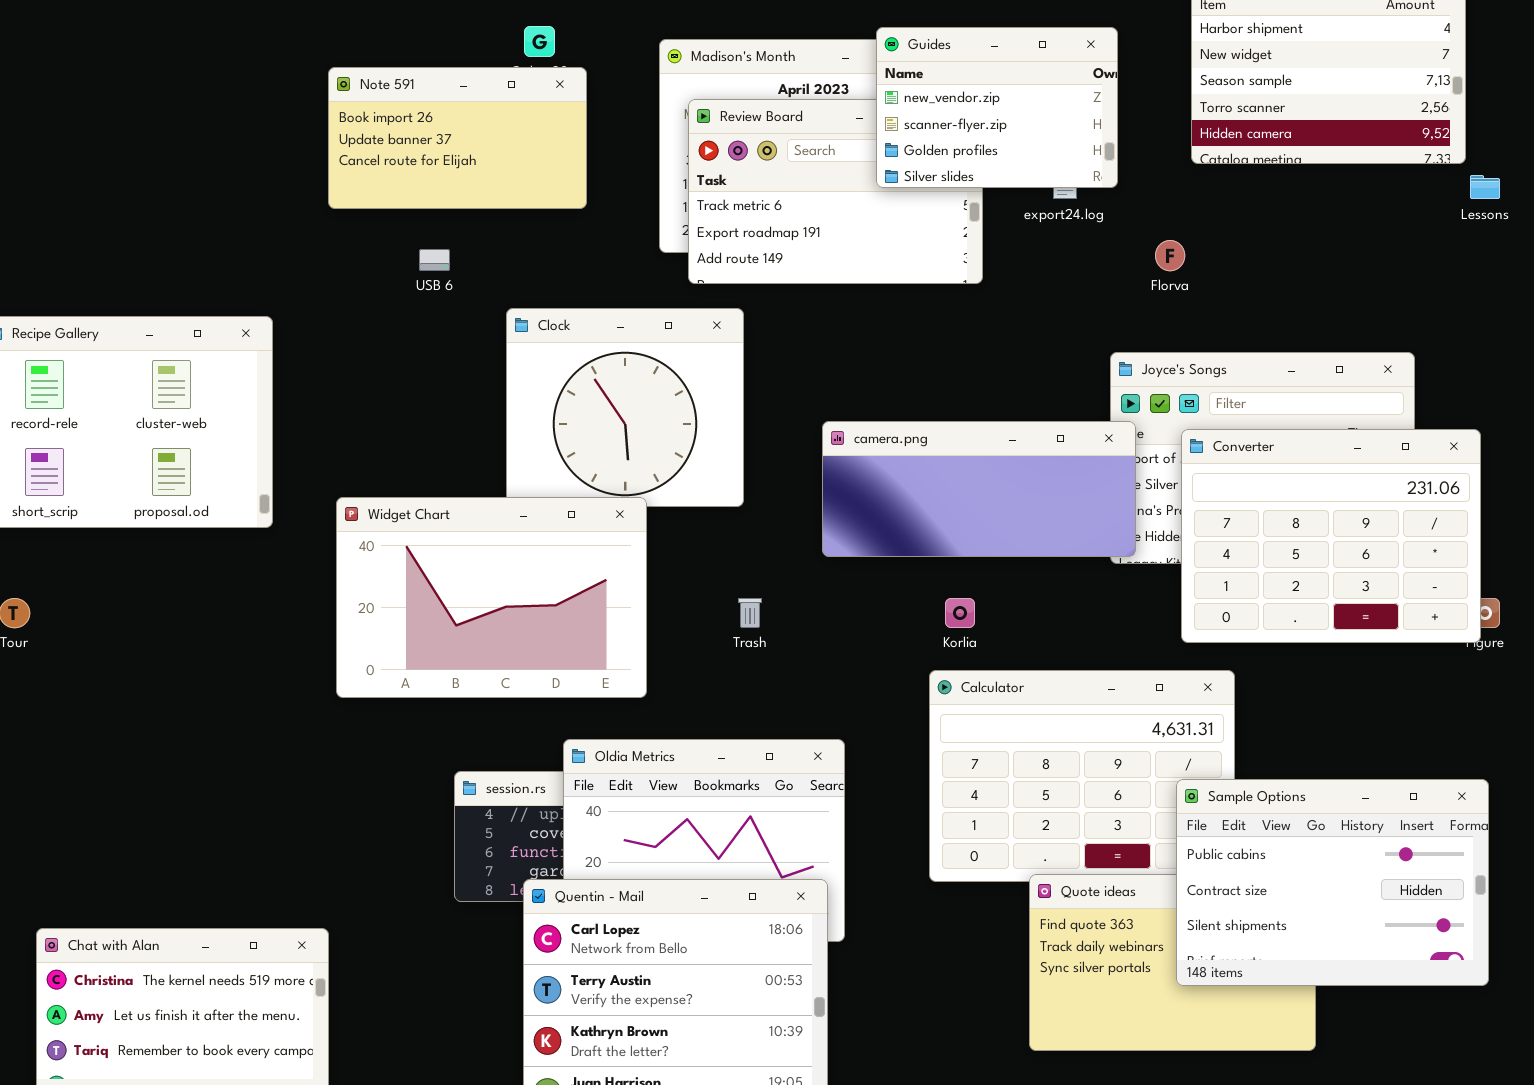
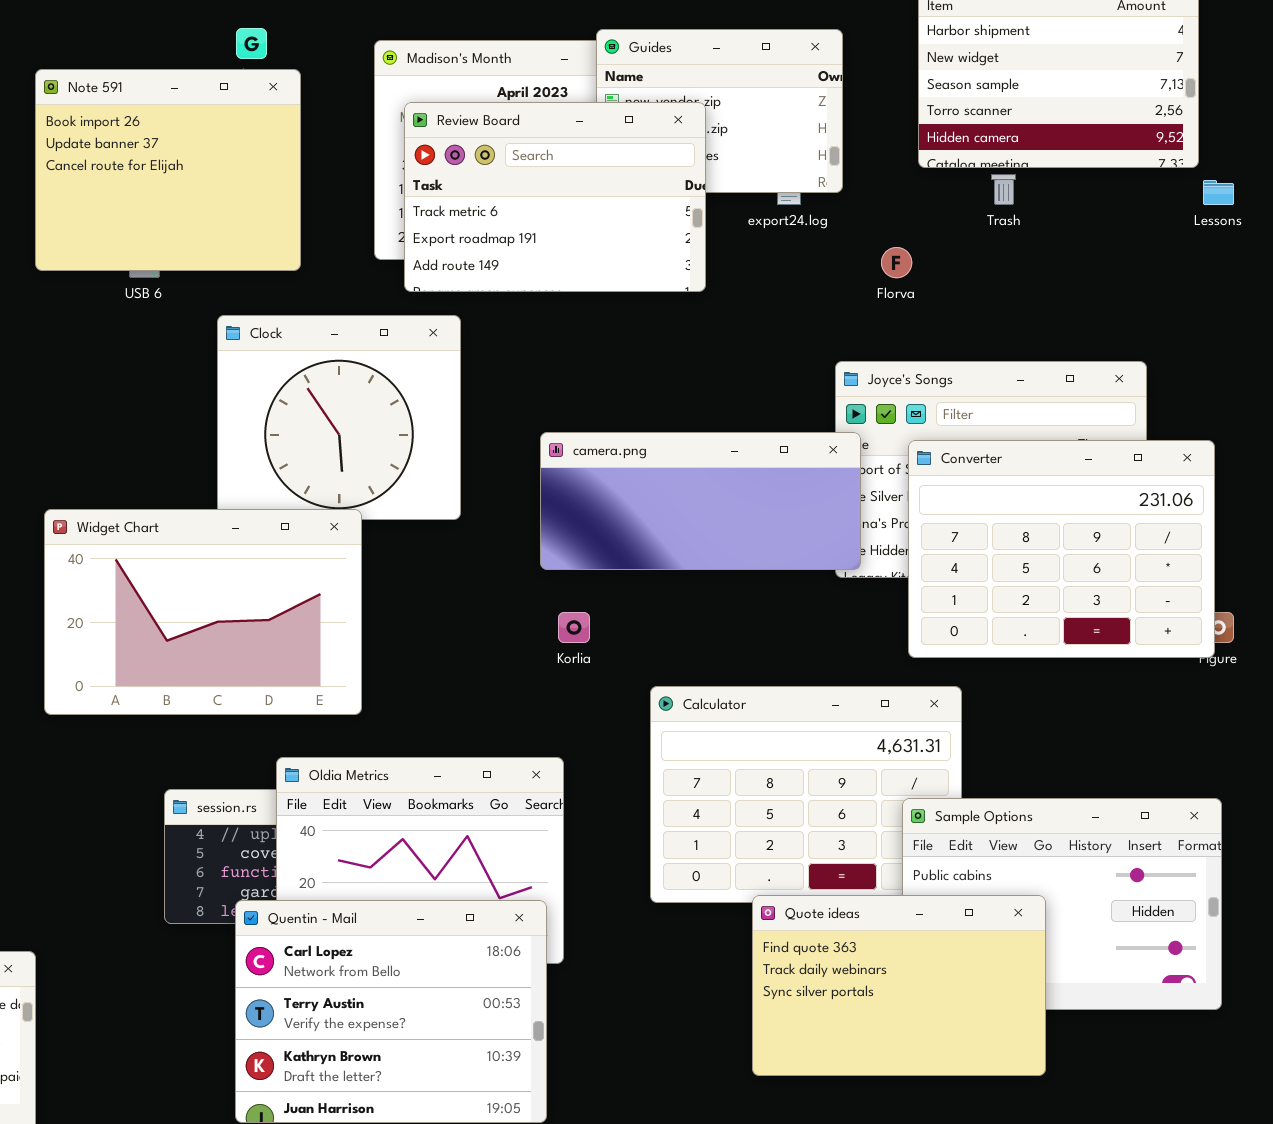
Note 591: [328,67,587,209] -> [35,69,301,271], resized
Review Board: [688,99,983,284] -> [404,102,706,292], raised
Trash: [738,598,762,628] -> [991,174,1016,205], moved
Korlia: [945,598,975,628] -> [558,612,590,643], moved
Quote ideas: [1029,874,1316,1051] -> [752,895,1046,1076], raised

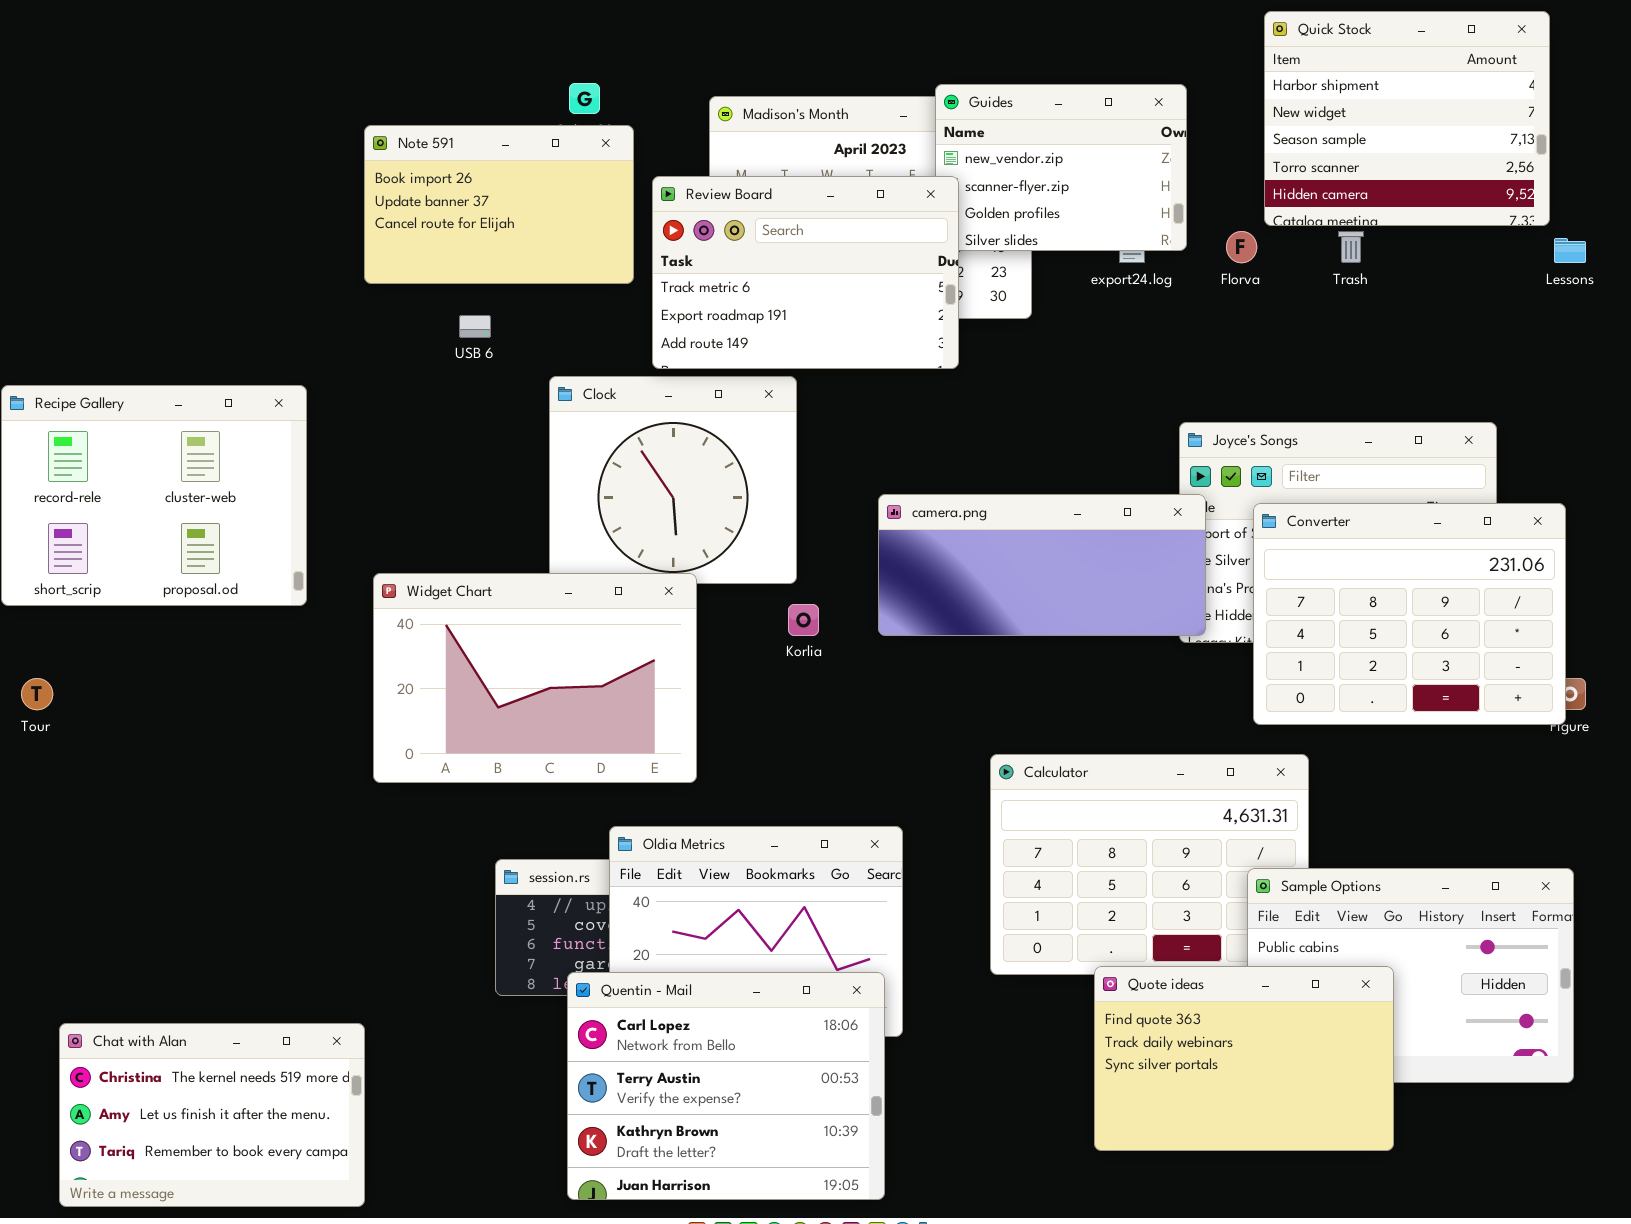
Note 591: [35,69,301,271] -> [364,125,634,284], resized
Review Board: [404,102,706,292] -> [652,176,959,369], moved
Florva: [881,247,912,278] -> [1226,231,1257,263], moved
Korlia: [558,612,590,643] -> [788,604,819,636], moved

